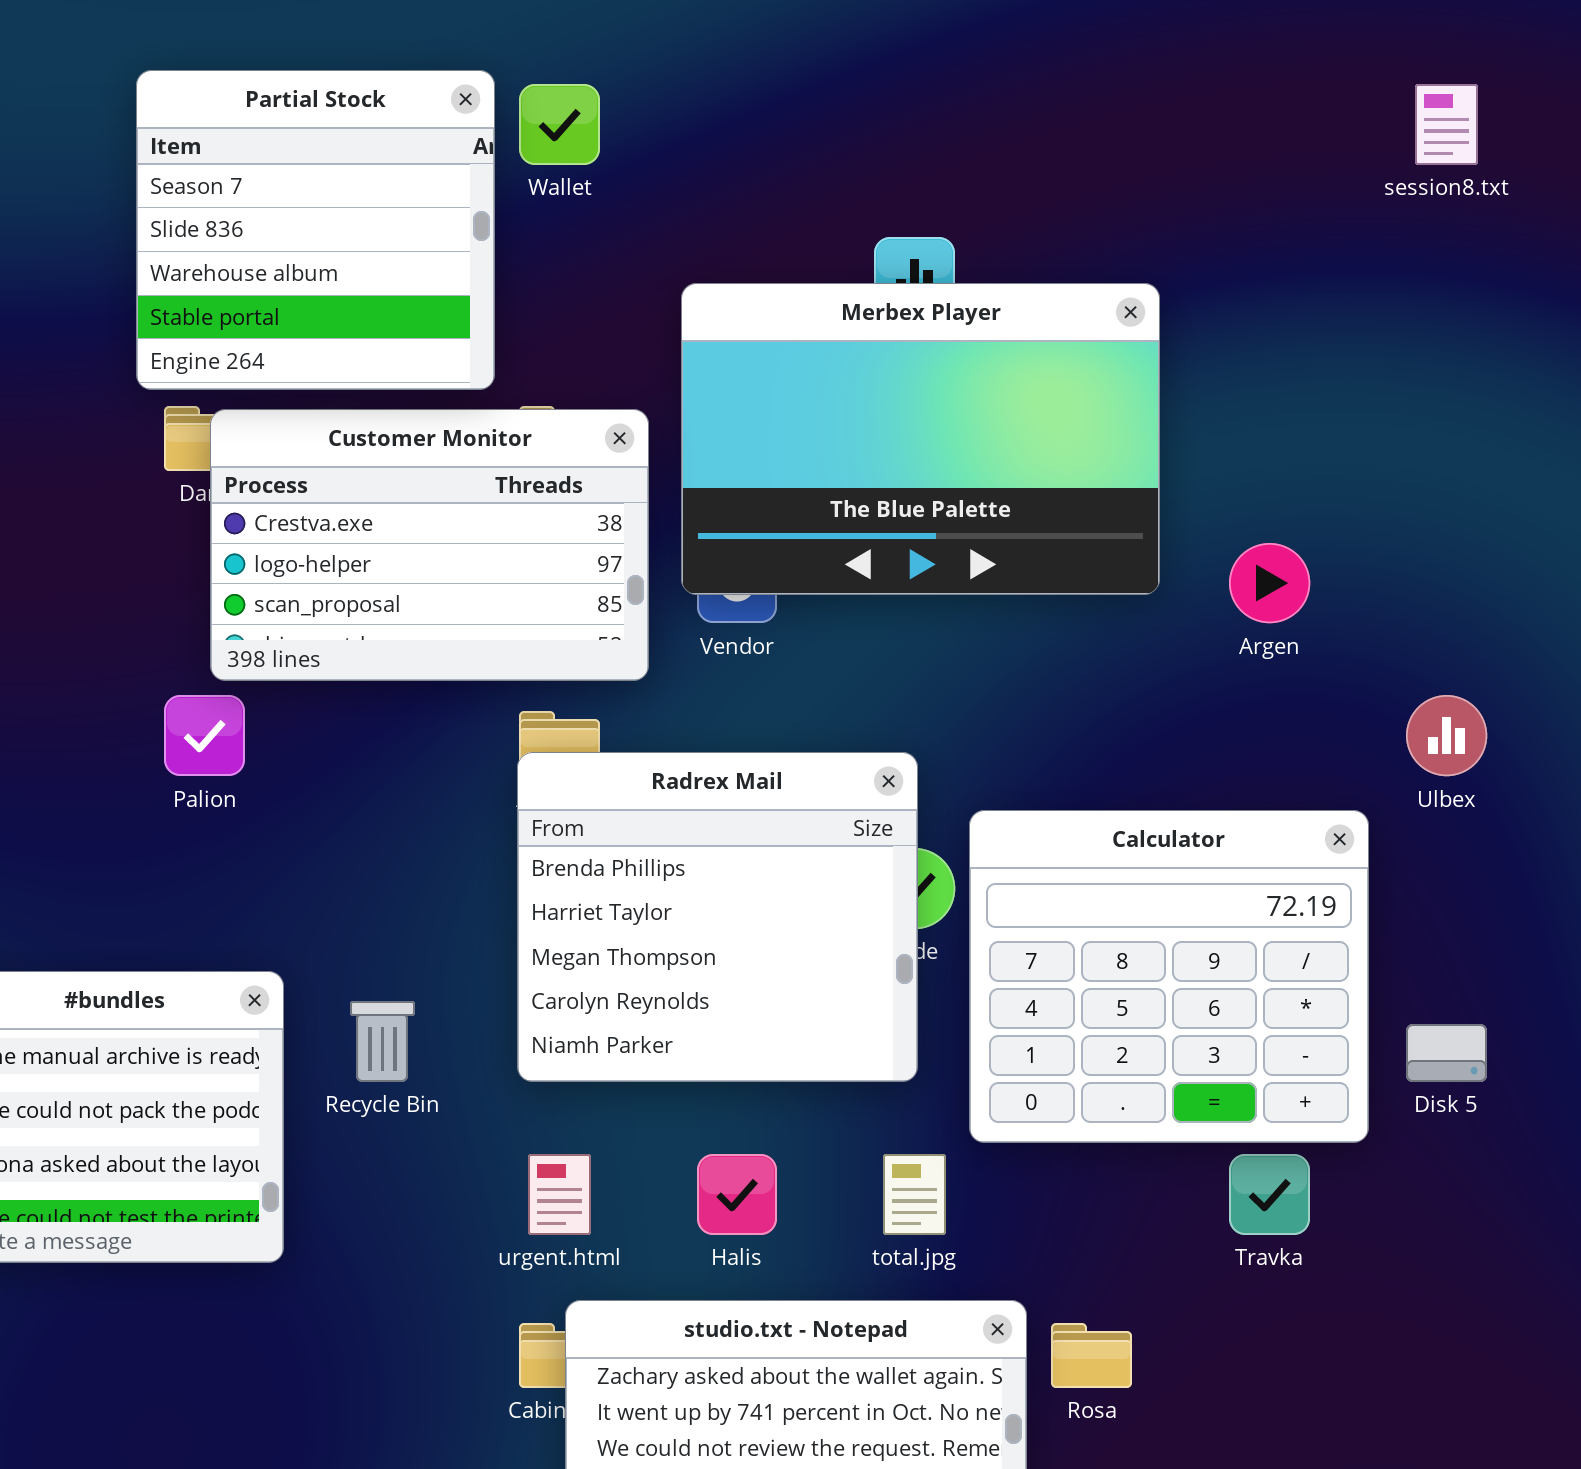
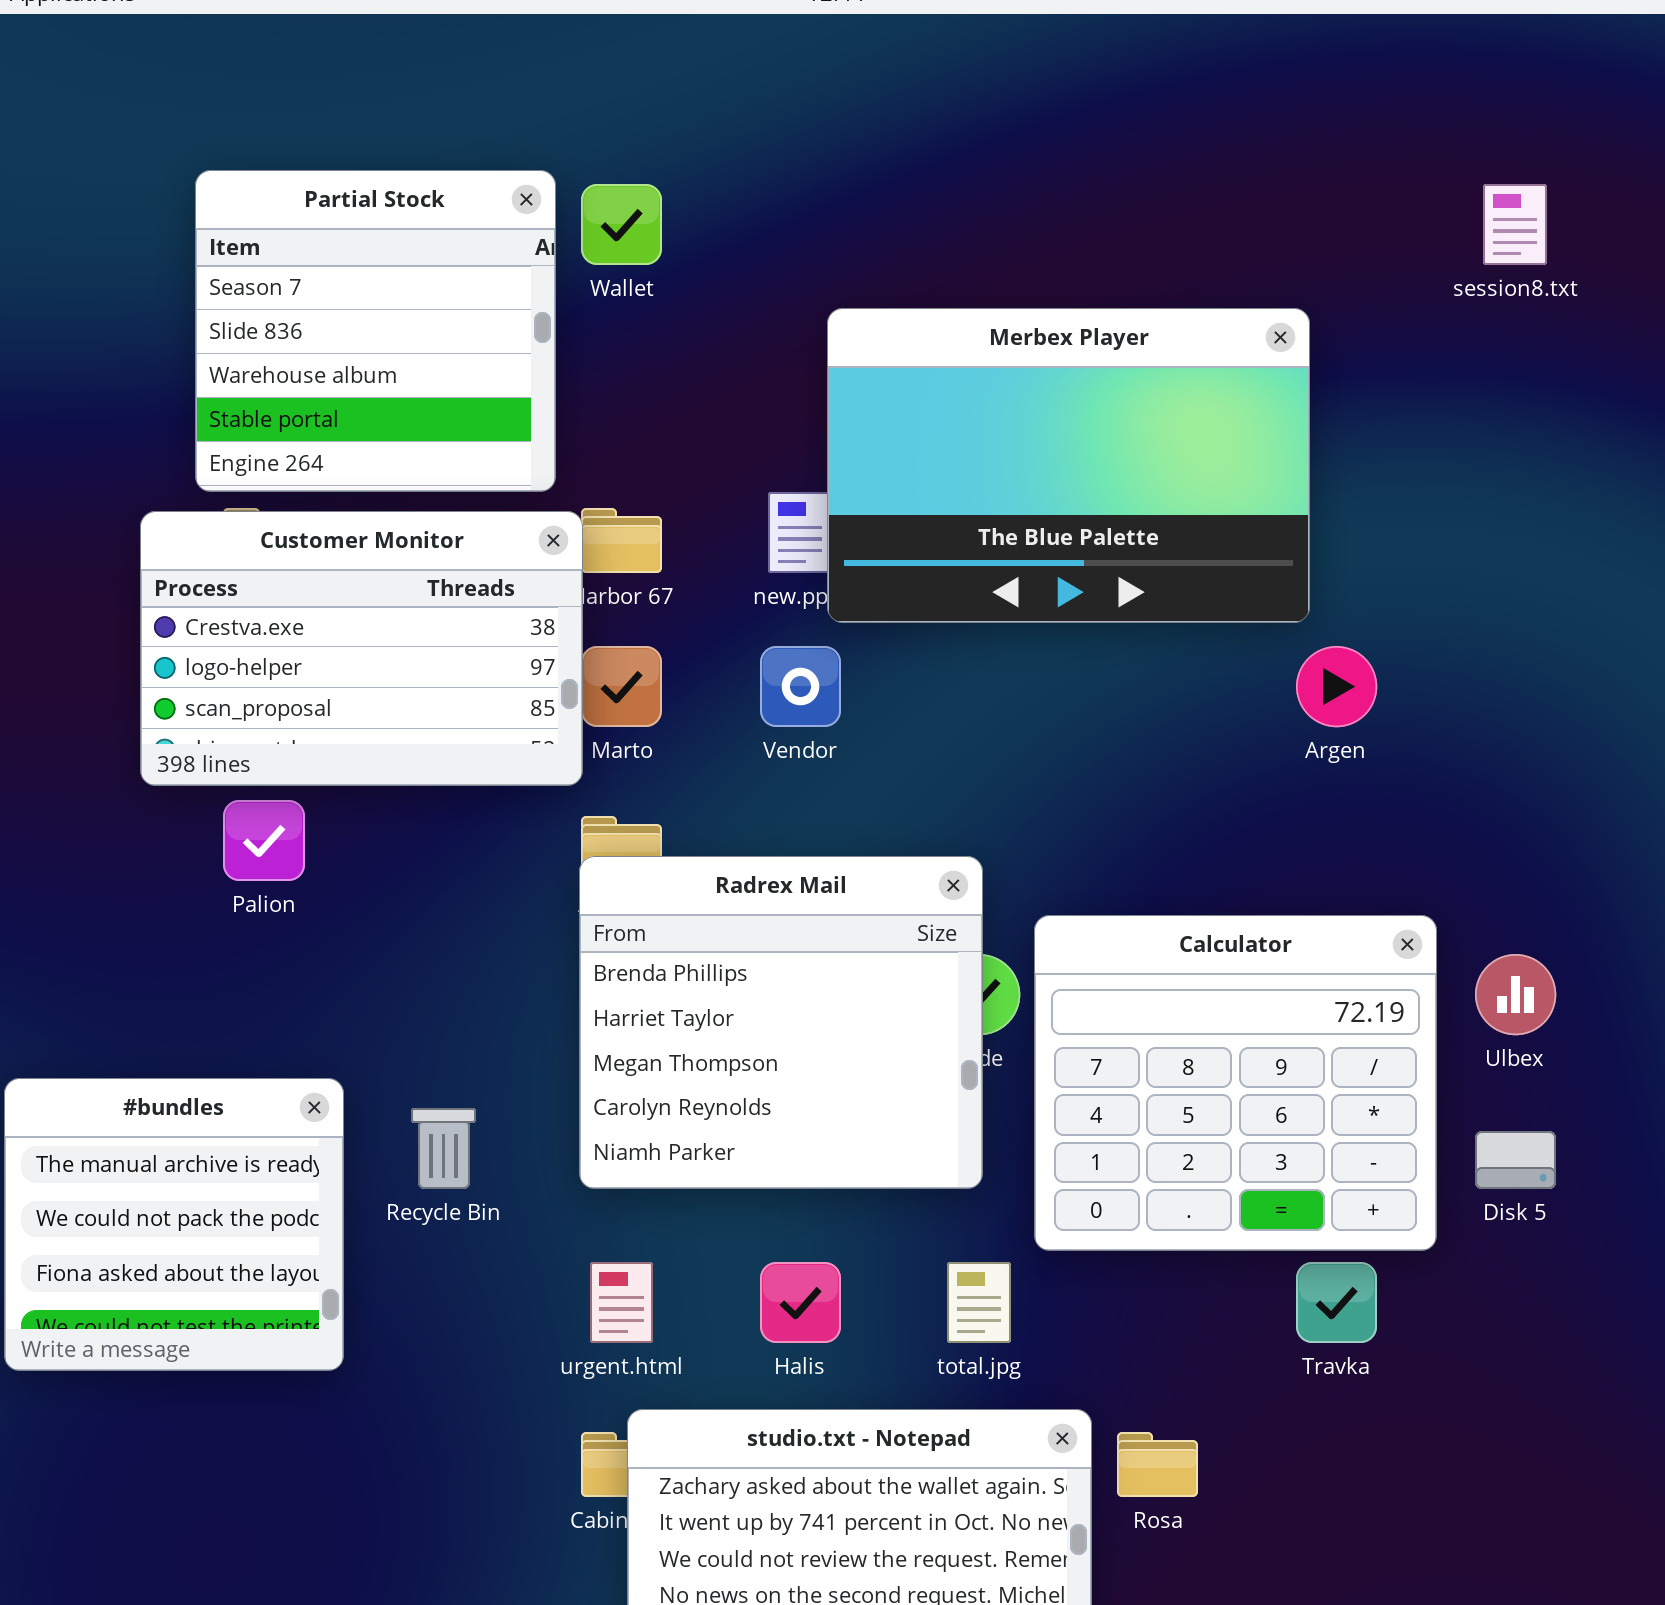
Merbex Player: [681,283,1160,595] -> [827,308,1310,623], moved
Customer Monitor: [210,409,649,681] -> [140,511,583,786], moved
Ulbex: [1406,695,1487,776] -> [1475,954,1556,1035], moved

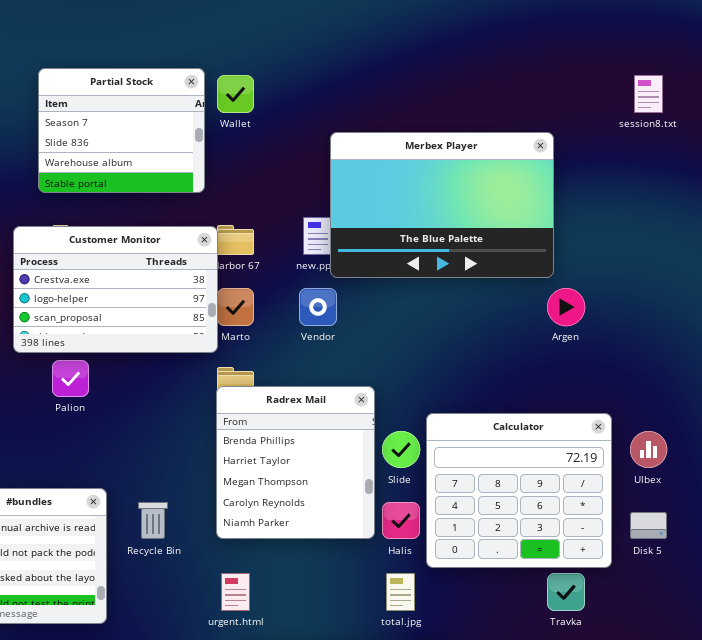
Partial Stock: [195,170,556,492] -> [38,68,205,193], resized
Radrex Mail: [579,856,983,1189] -> [216,386,375,539], resized
Halis: [760,1262,841,1343] -> [382,502,420,539], moved

